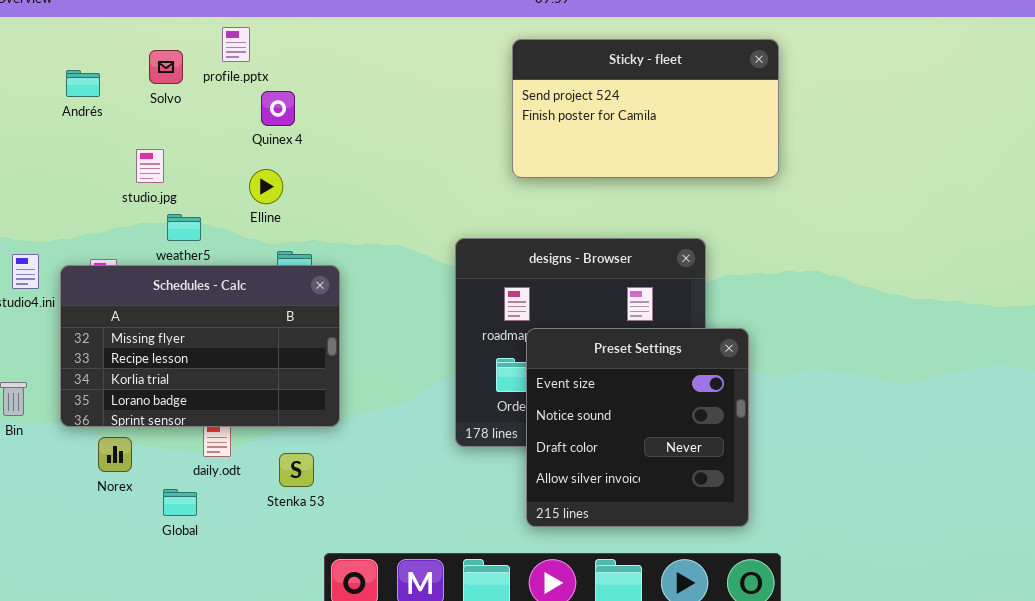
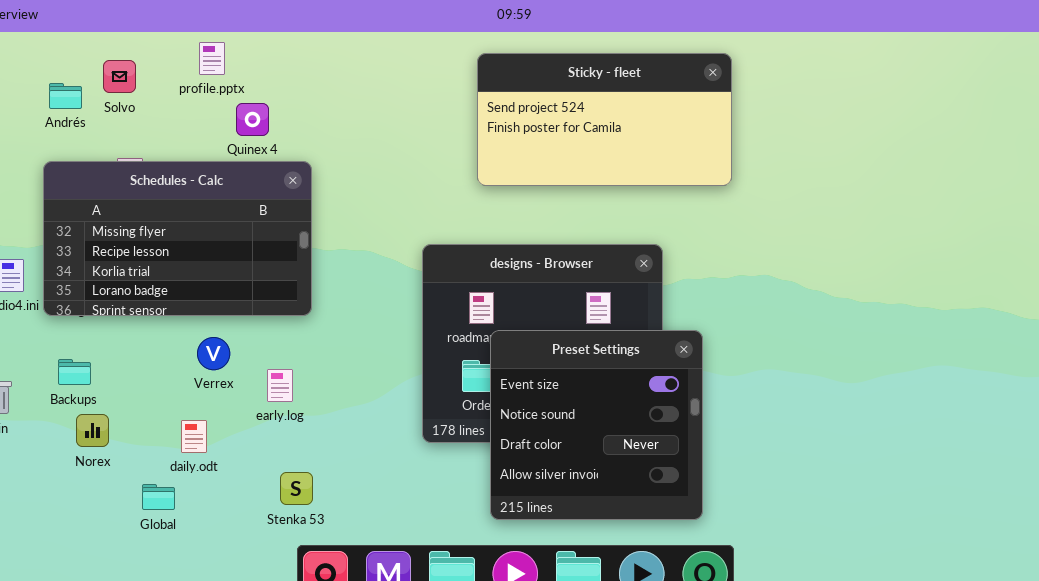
Solvo: [149,50,183,84] -> [103,60,136,93], moved
Schedules - Calc: [60,265,340,427] -> [43,161,312,316], moved
Norex: [98,437,132,472] -> [76,414,109,447], moved
Stenka 53: [279,453,314,487] -> [280,472,313,505], moved

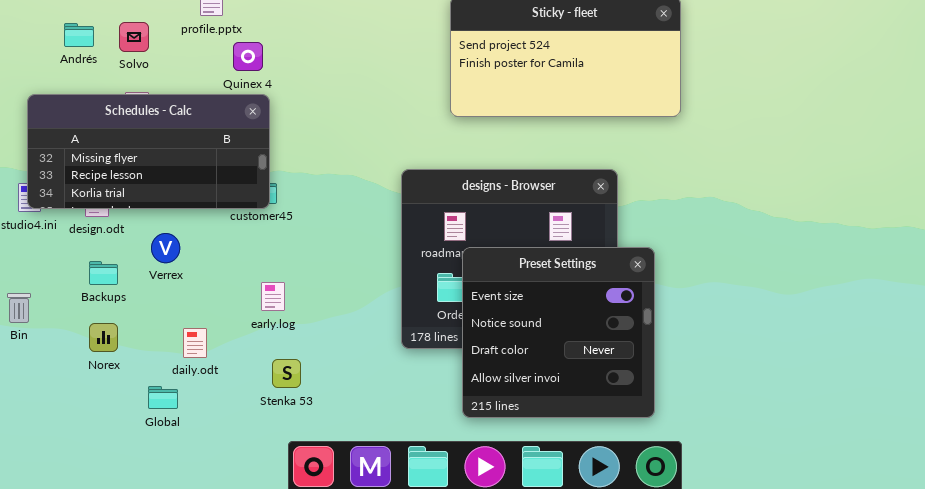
Solvo: [103,60,136,93] -> [119,22,149,52], moved
Schedules - Calc: [43,161,312,316] -> [27,94,270,209], moved, resized
Verrex: [197,337,230,370] -> [151,233,180,263], moved
Backups: [58,359,91,385] -> [89,261,118,285], moved
Stenka 53: [280,472,313,505] -> [272,359,301,388], moved

